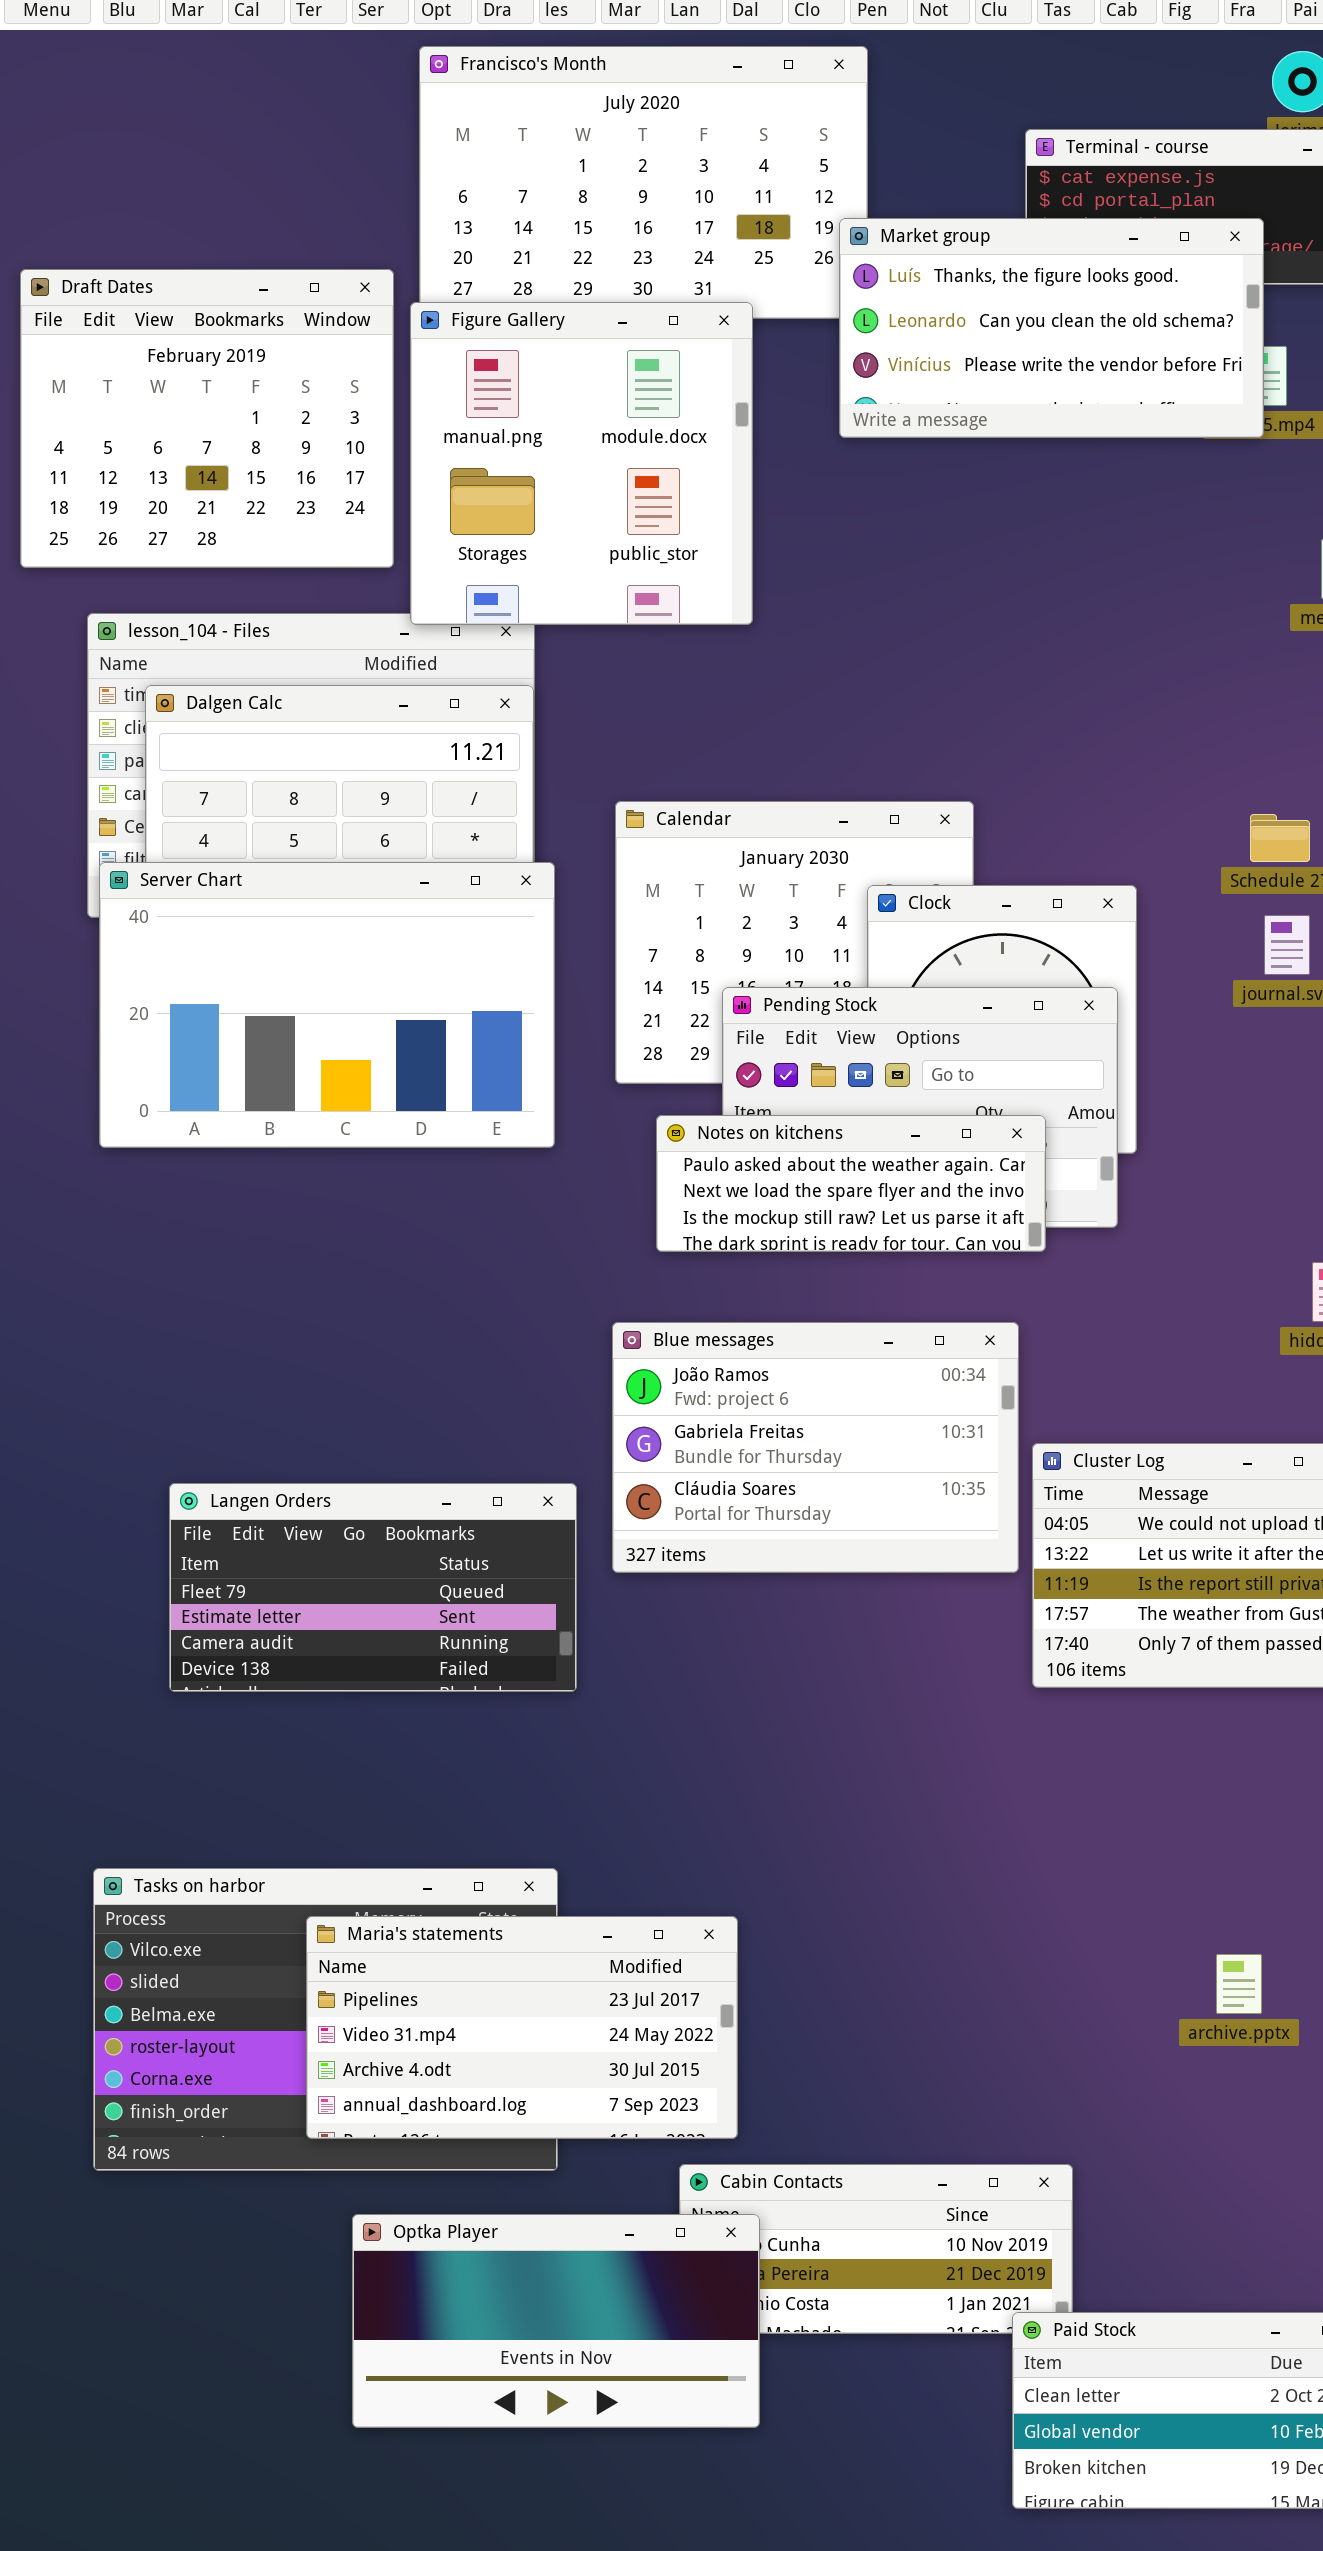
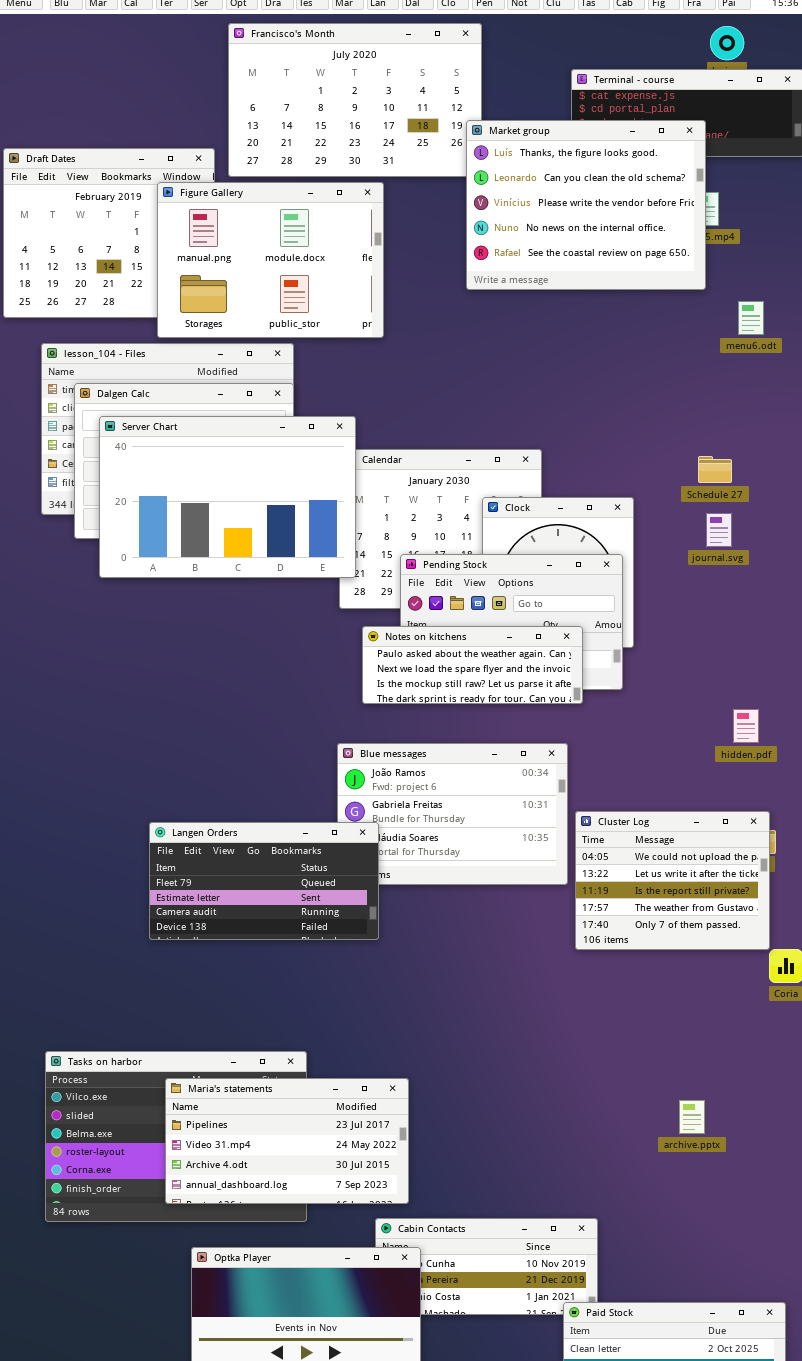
Market group: [839,218,1264,438] -> [466,120,706,290], resized
Figure Gallery: [410,302,753,625] -> [157,182,384,338], moved, resized
Server Chart: [99,862,555,1148] -> [99,416,356,578], moved
Langen Orders: [169,1483,577,1692] -> [149,822,379,940], moved

